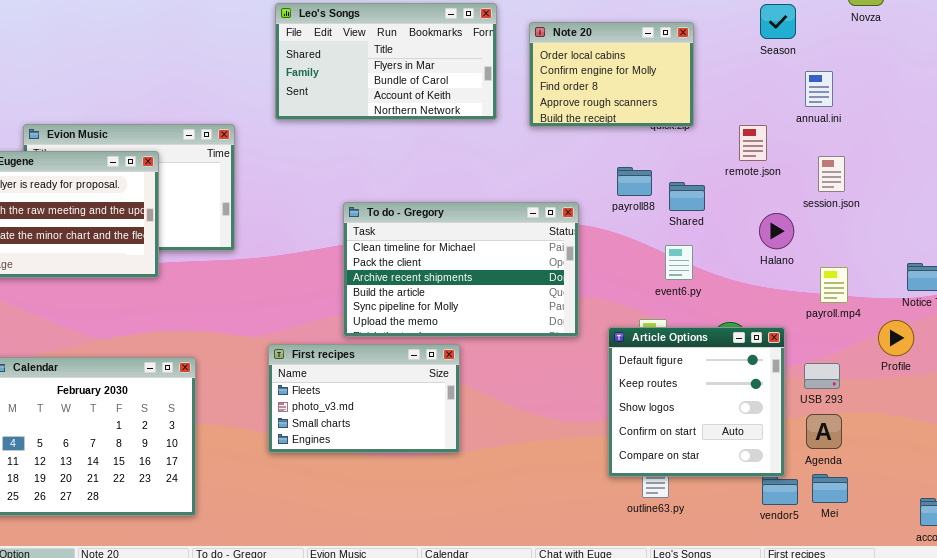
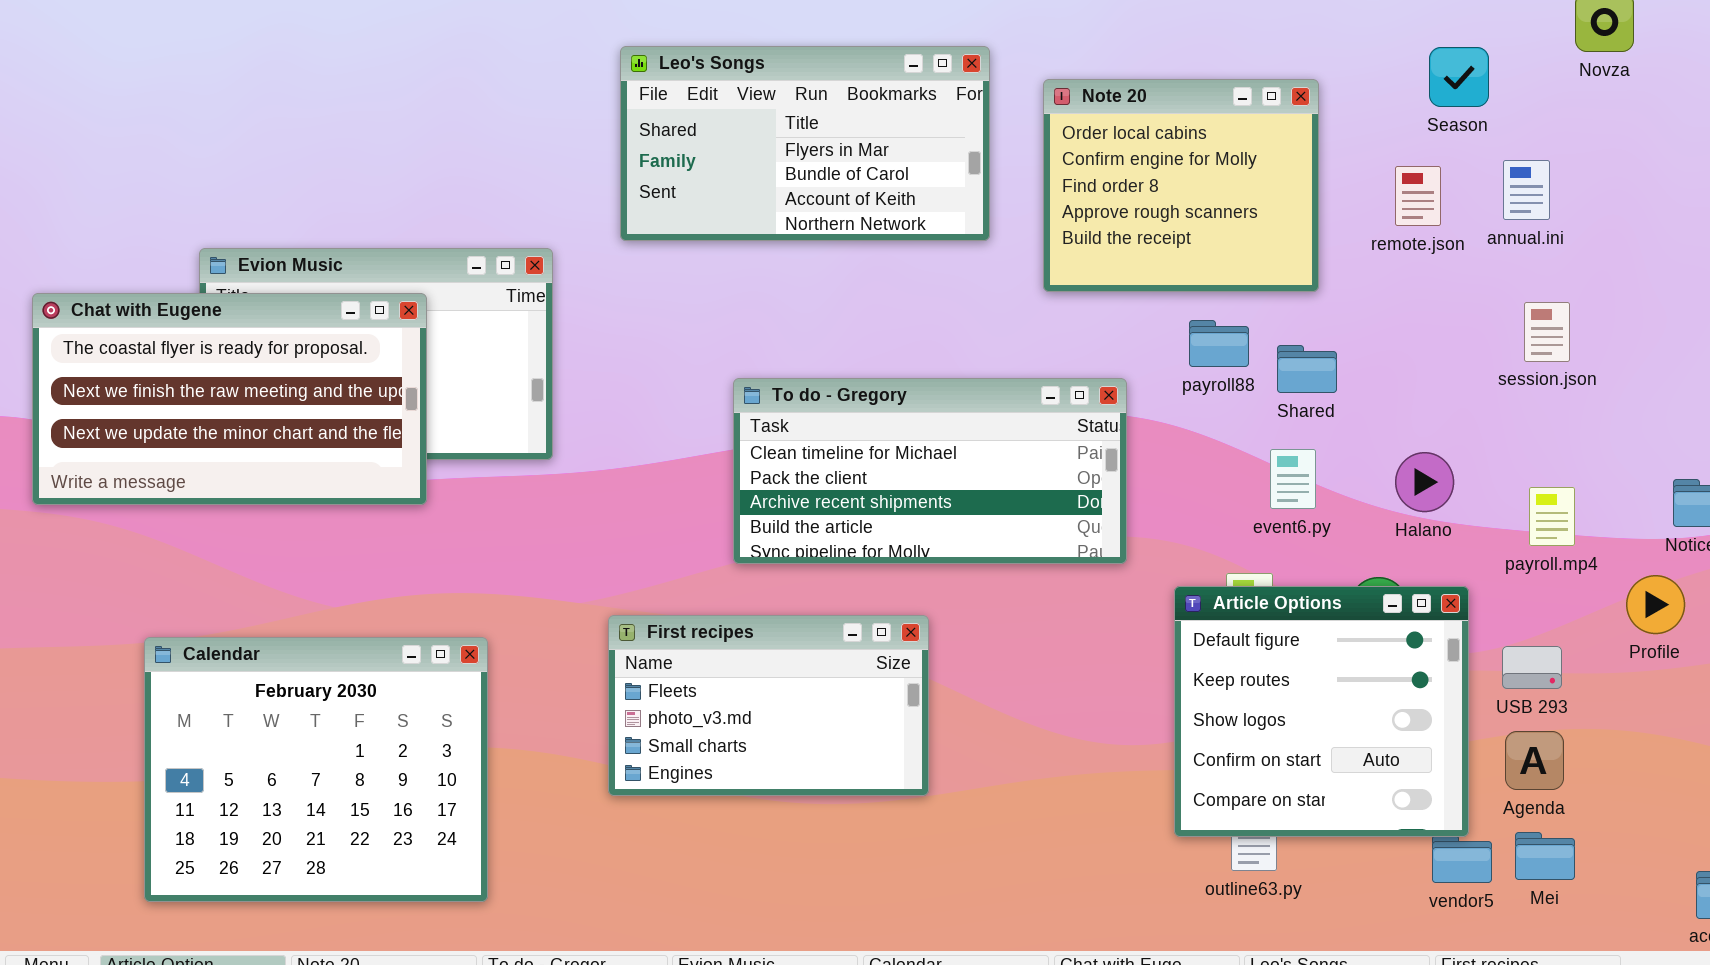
Note 20: [529,22,694,127] -> [1043,79,1319,292], resized
remote.json: [739,125,767,161] -> [1395,166,1441,226], moved
To do - Gregory: [343,202,579,337] -> [733,378,1127,564], resized
Halano: [759,213,794,249] -> [1395,452,1454,512], moved

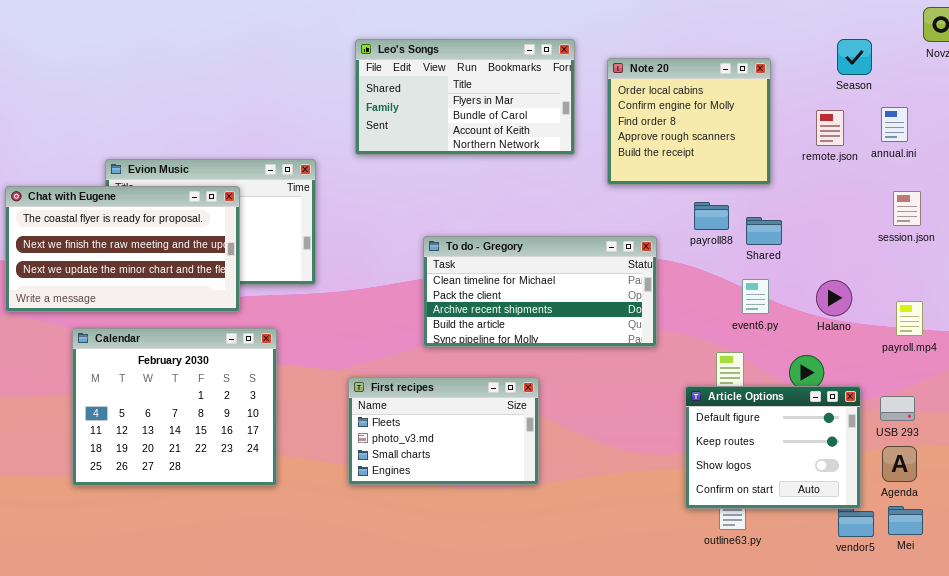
Article Options: [1174,586,1469,837] -> [685,386,861,509], resized
Calendar: [144,637,488,902] -> [72,328,277,486], moved

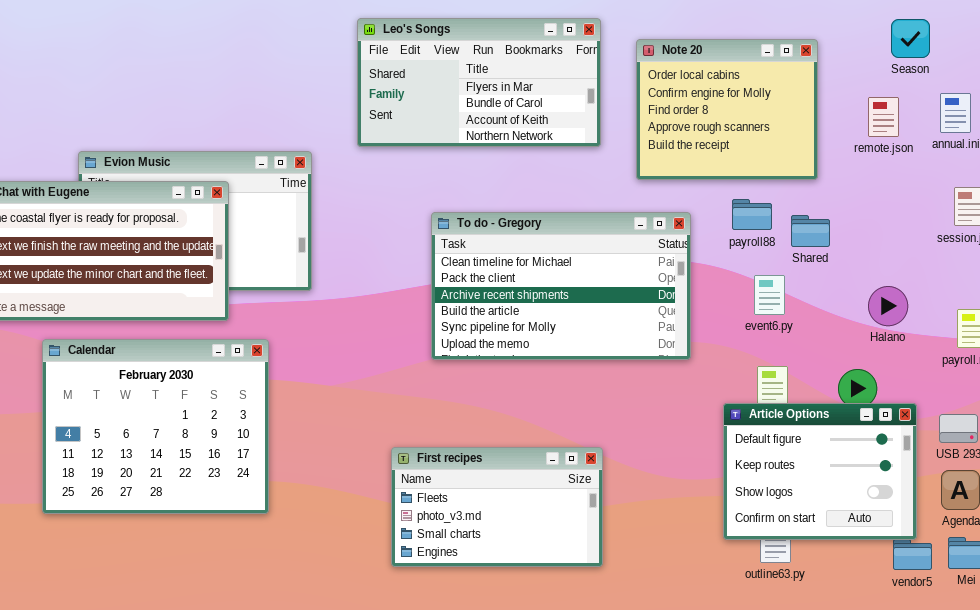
To do - Gregory: [423,236,657,347] -> [431,212,691,360], resized
event6.py: [742,279,769,314] -> [754,275,785,315], moved
First recipes: [348,377,539,485] -> [391,447,603,567], moved

